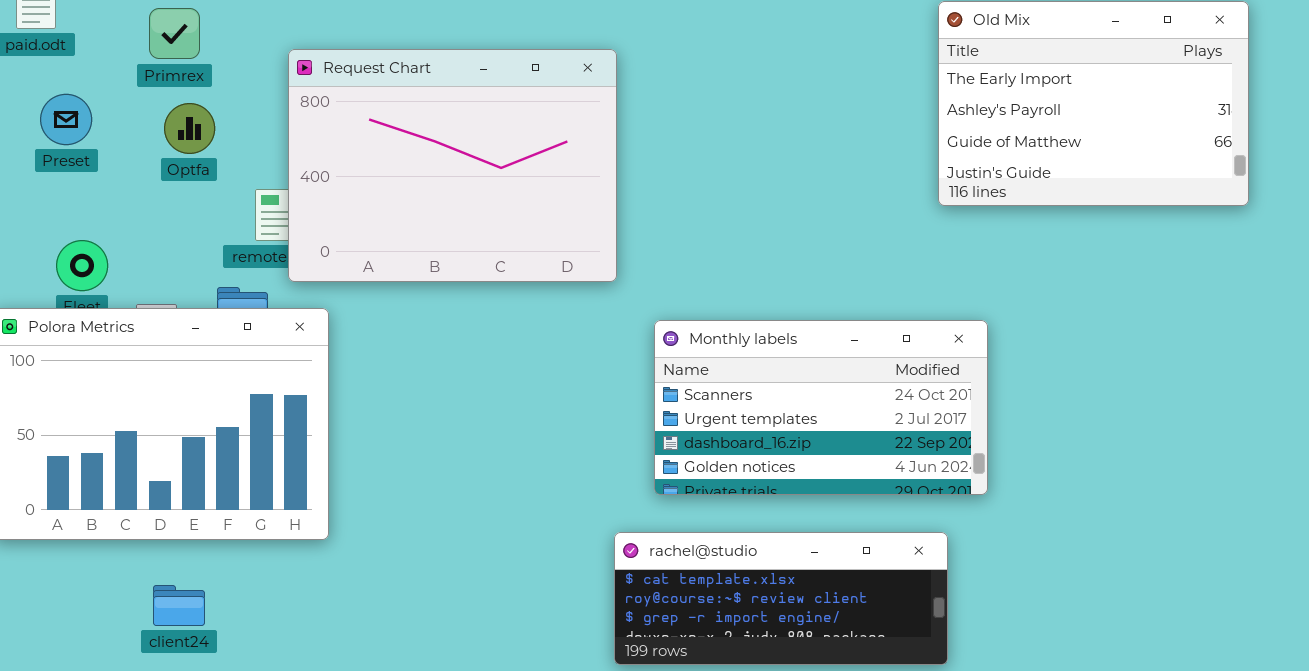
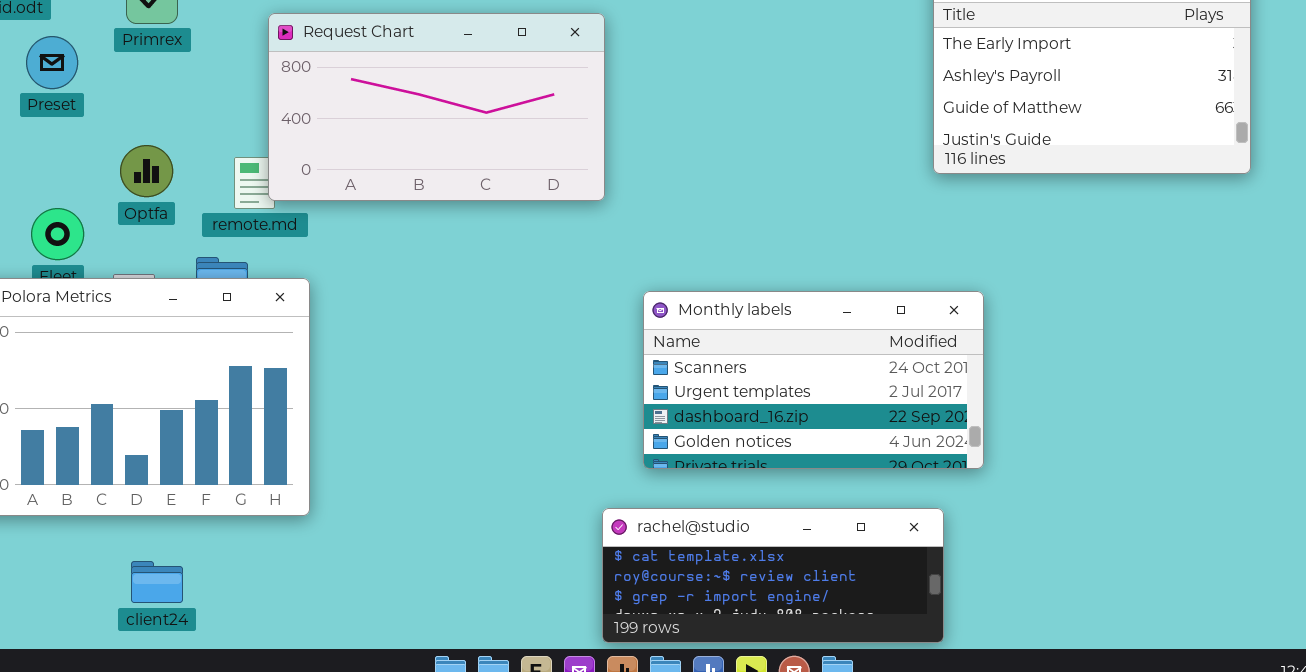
Request Chart: [288,49,617,282] -> [268,13,605,201], resized
Preset: [40,94,92,145] -> [26,36,78,89], moved
Optfa: [164,103,215,154] -> [120,145,173,197], moved

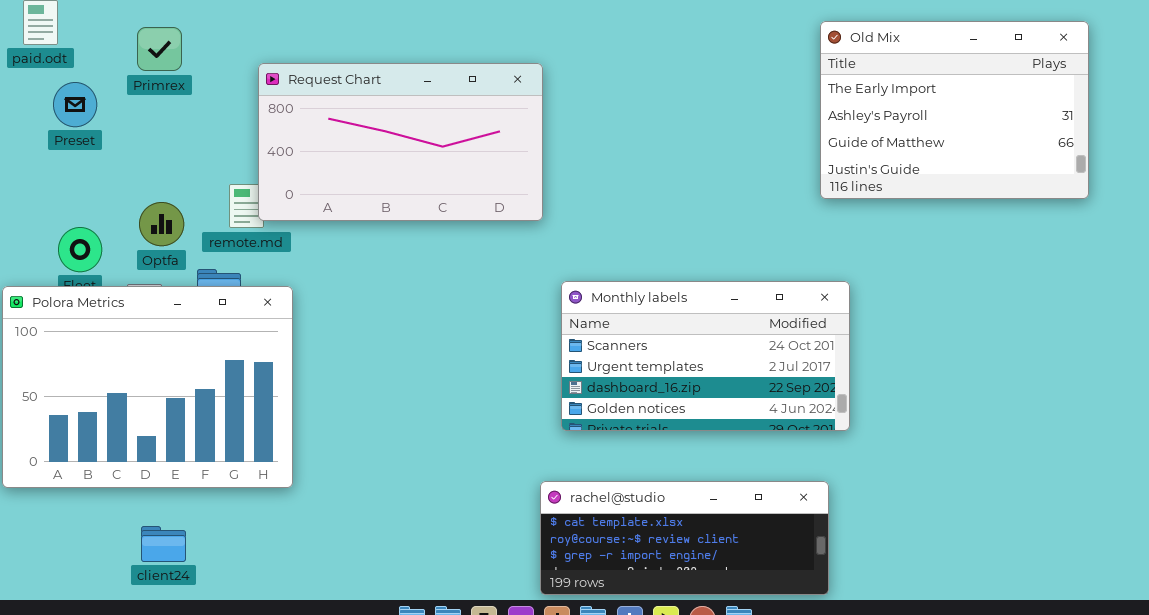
Optfa: [120,145,173,197] -> [139,202,184,246], moved
Monthly labels: [643,291,984,469] -> [561,281,850,431], moved

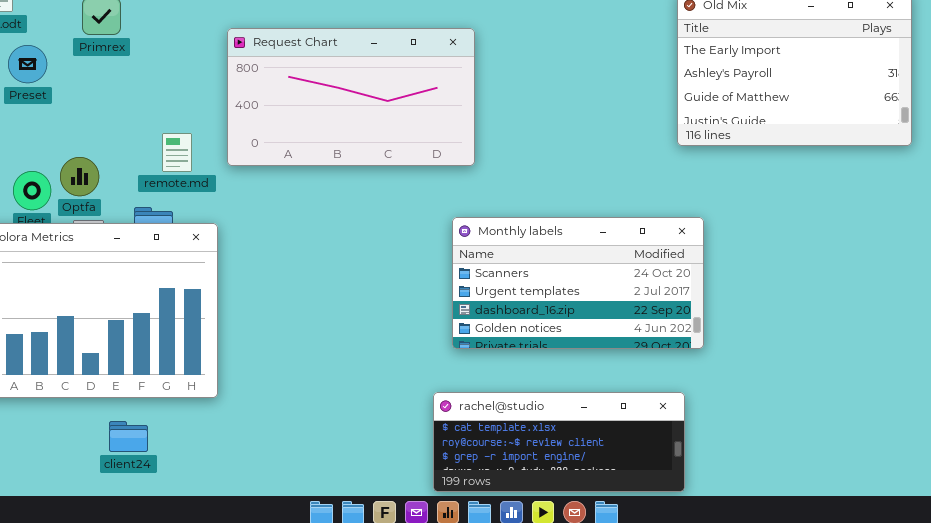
Request Chart: [258,63,543,221] -> [227,28,475,166], moved
Optfa: [139,202,184,246] -> [60,157,99,196], moved
client24: [141,526,186,562] -> [109,421,148,452], moved

